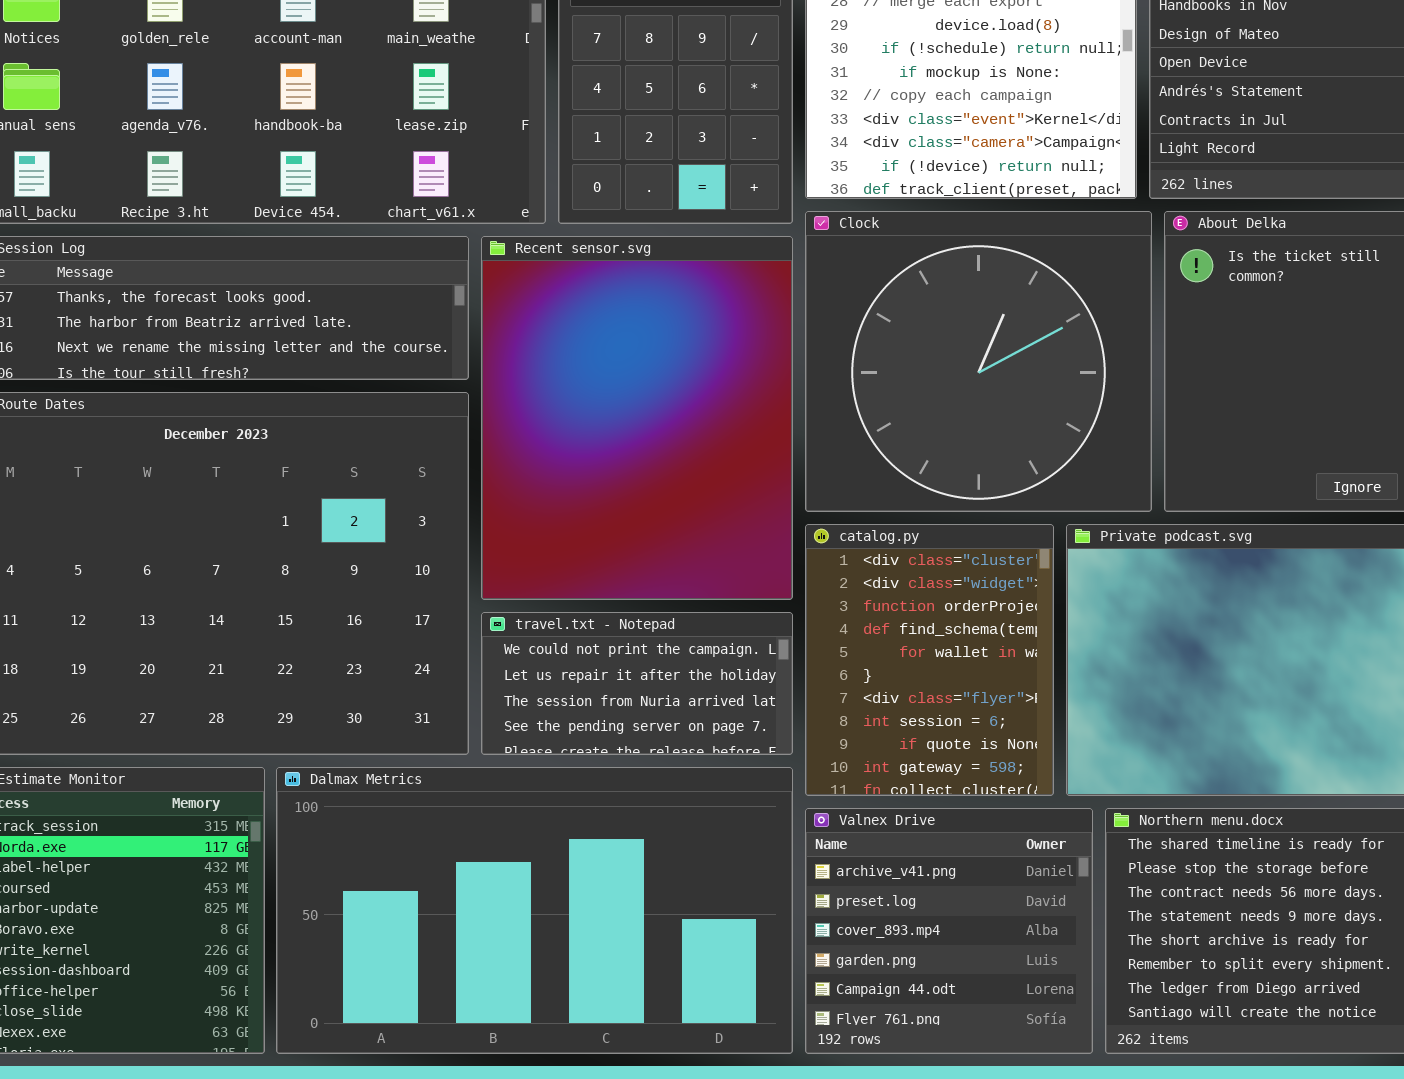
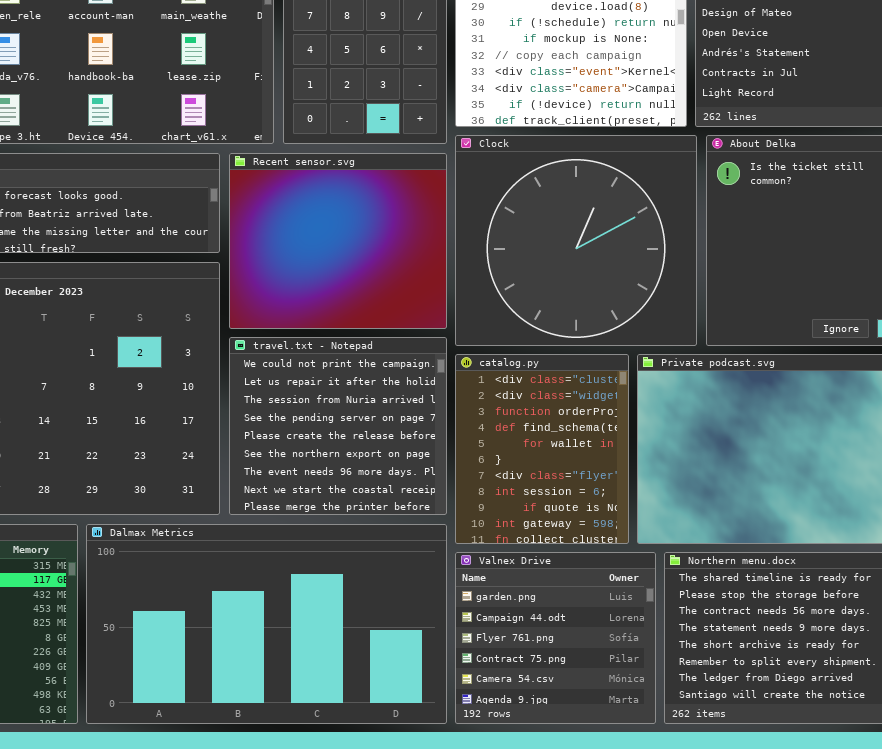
Recent sensor.svg: [481,236,793,600] -> [229,153,447,329], resized
travel.txt - Notepad: [481,612,793,755] -> [229,337,447,515], resized
Valnex Drive: [805,808,1093,1054] -> [455,552,656,724], scrolled down 3 rows

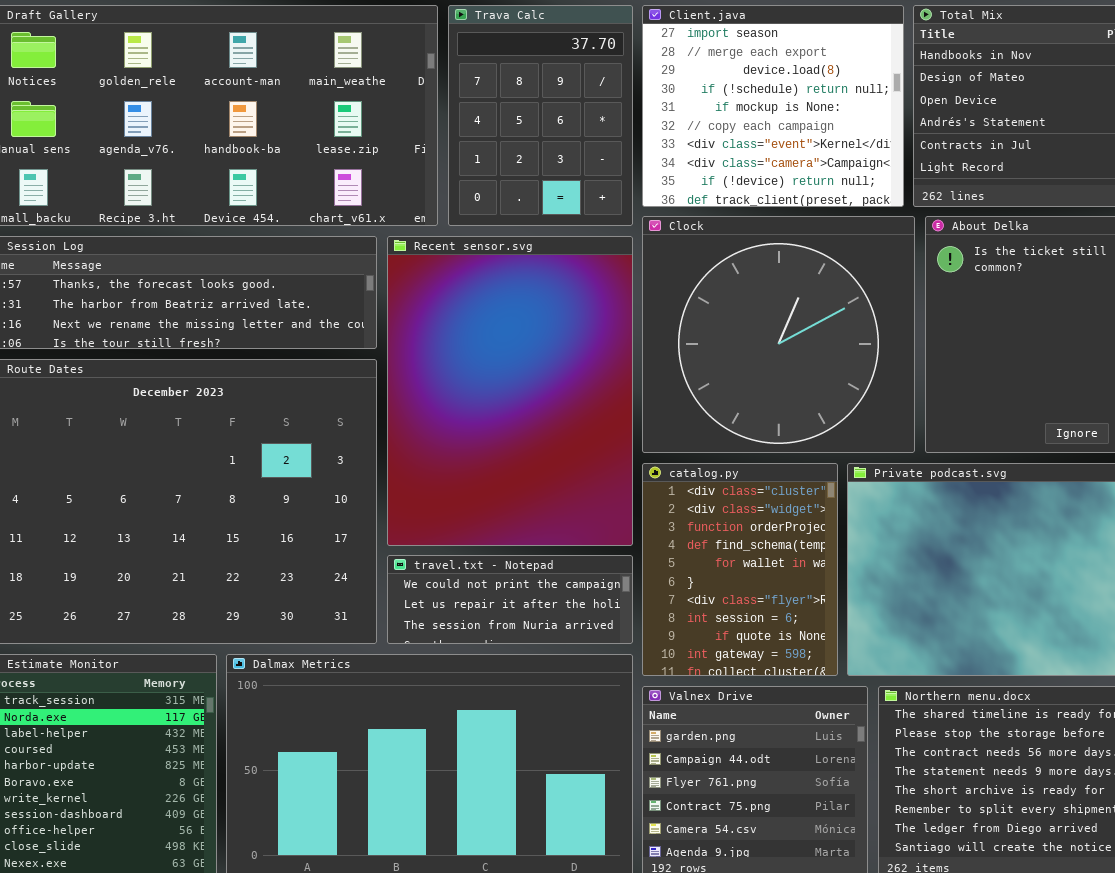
Recent sensor.svg: [229,153,447,329] -> [387,236,633,546], resized
travel.txt - Notepad: [229,337,447,515] -> [387,555,633,644], resized

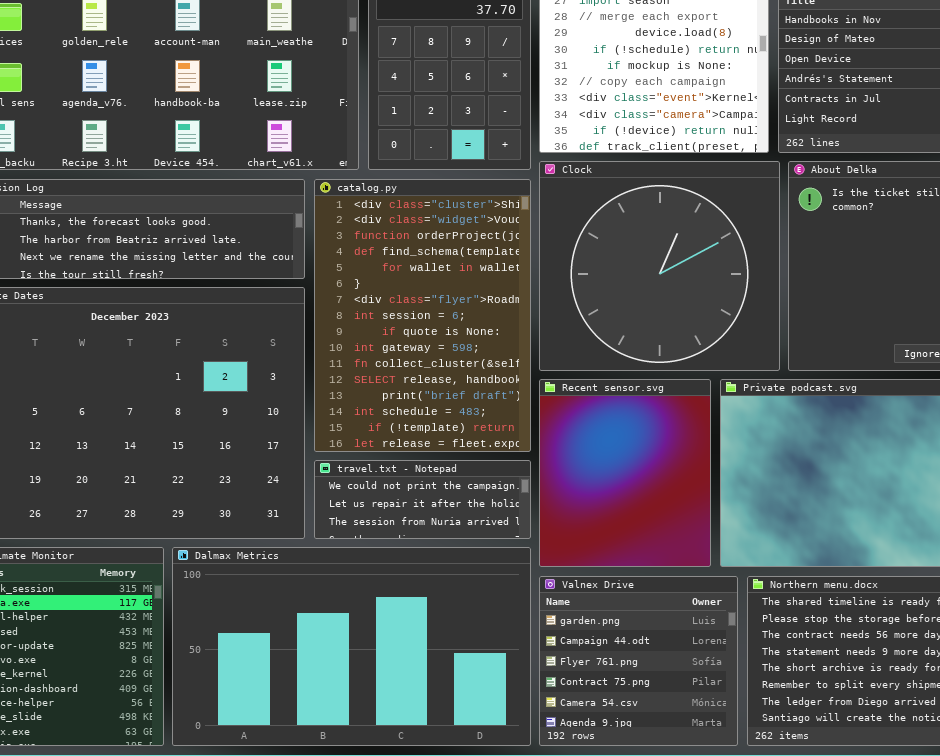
Recent sensor.svg: [387,236,633,546] -> [539,379,711,567], moved, resized
catalog.py: [642,463,838,676] -> [314,179,531,452], moved, resized

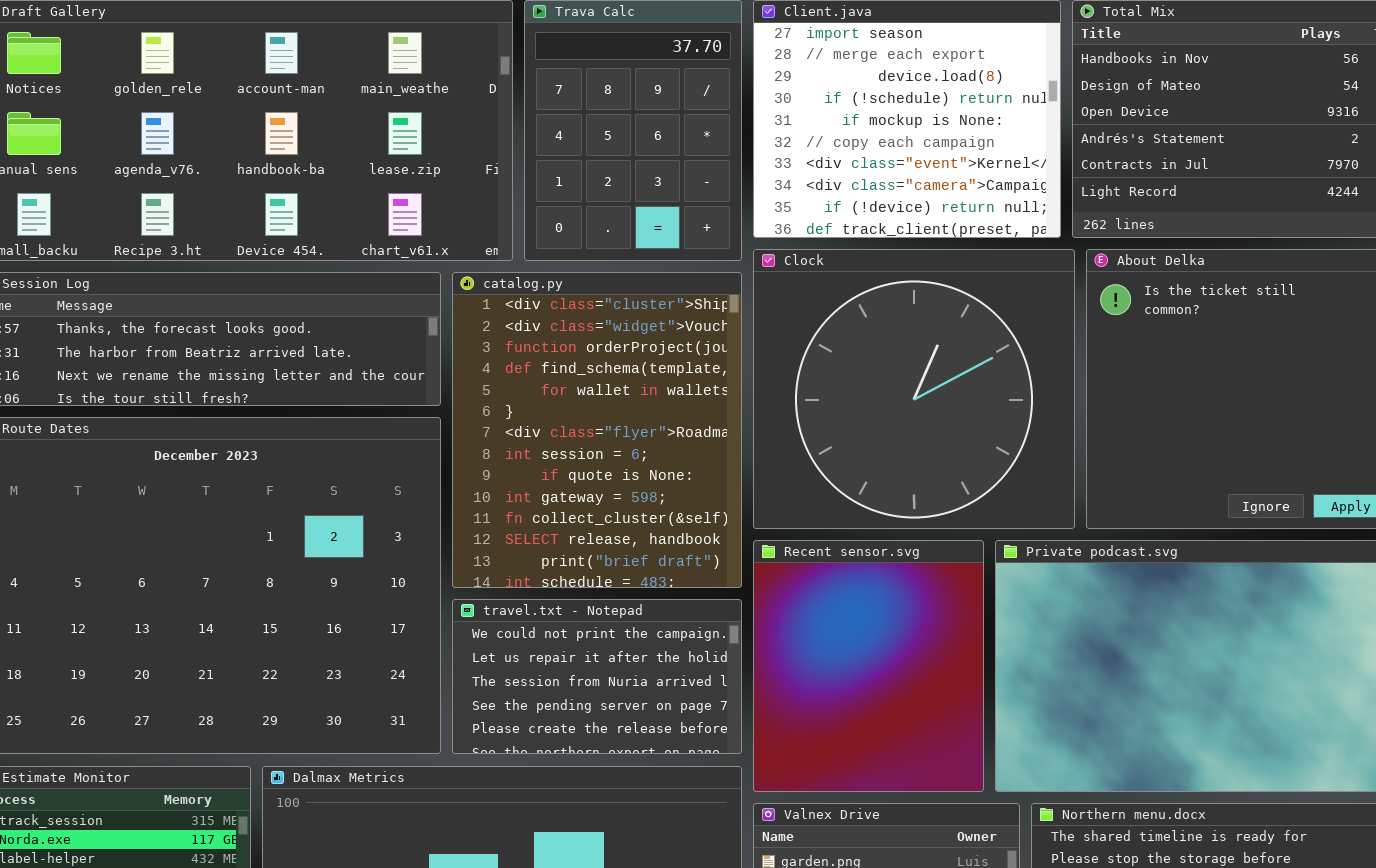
catalog.py: [314,179,531,452] -> [452,272,742,588], resized
travel.txt - Notepad: [314,460,531,539] -> [452,599,742,754], resized

